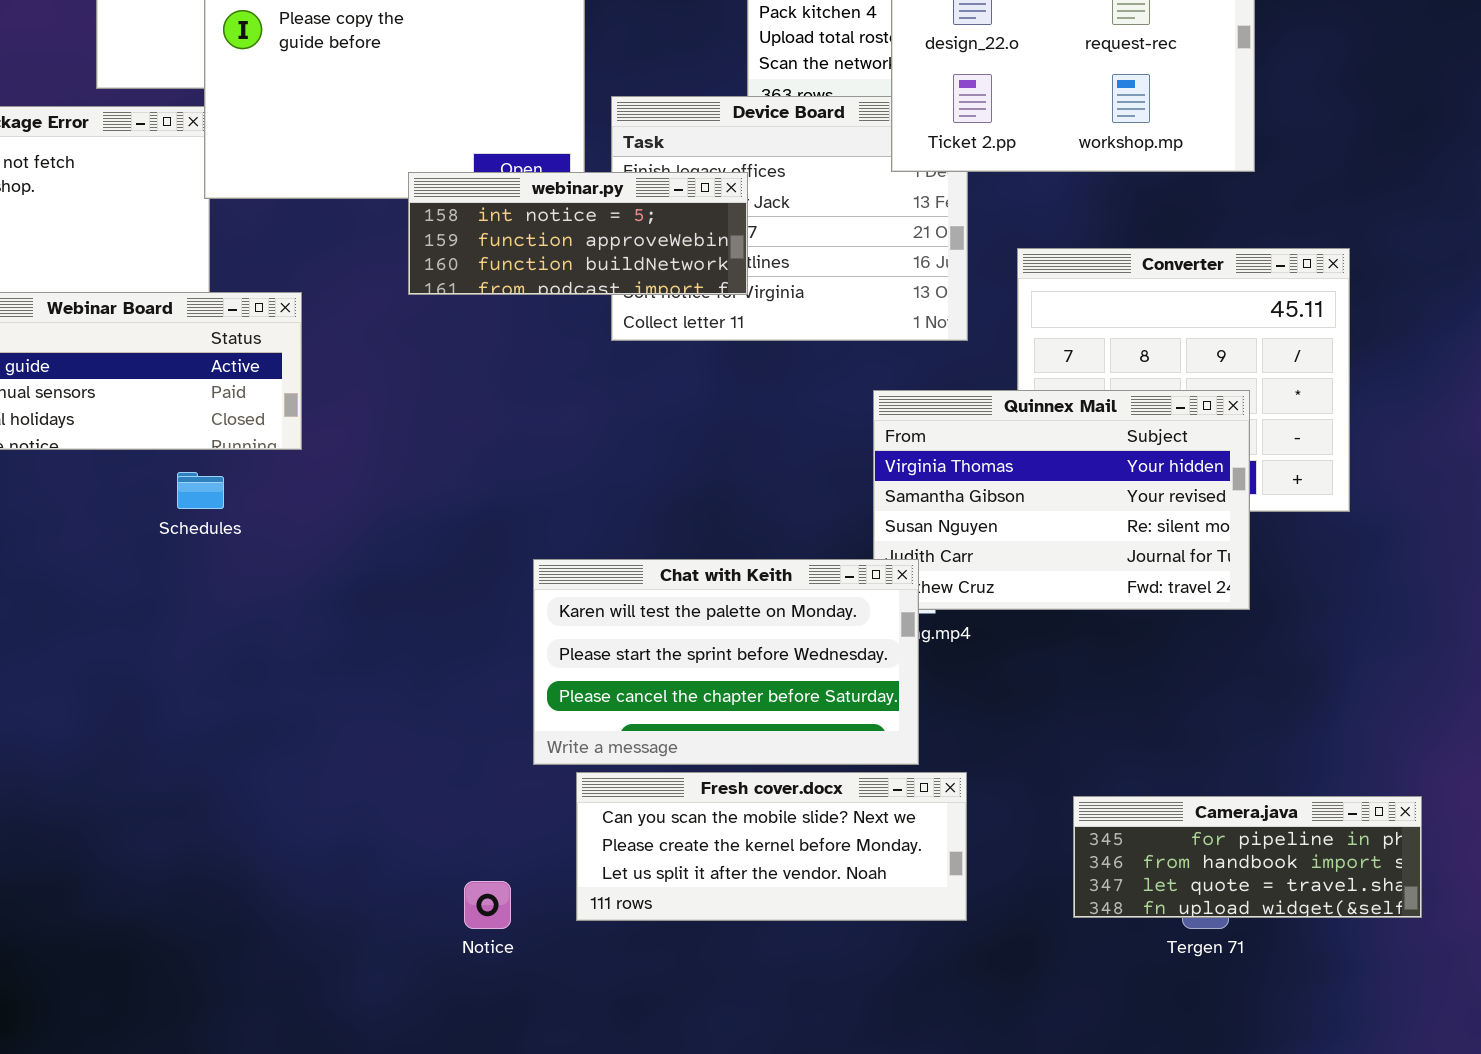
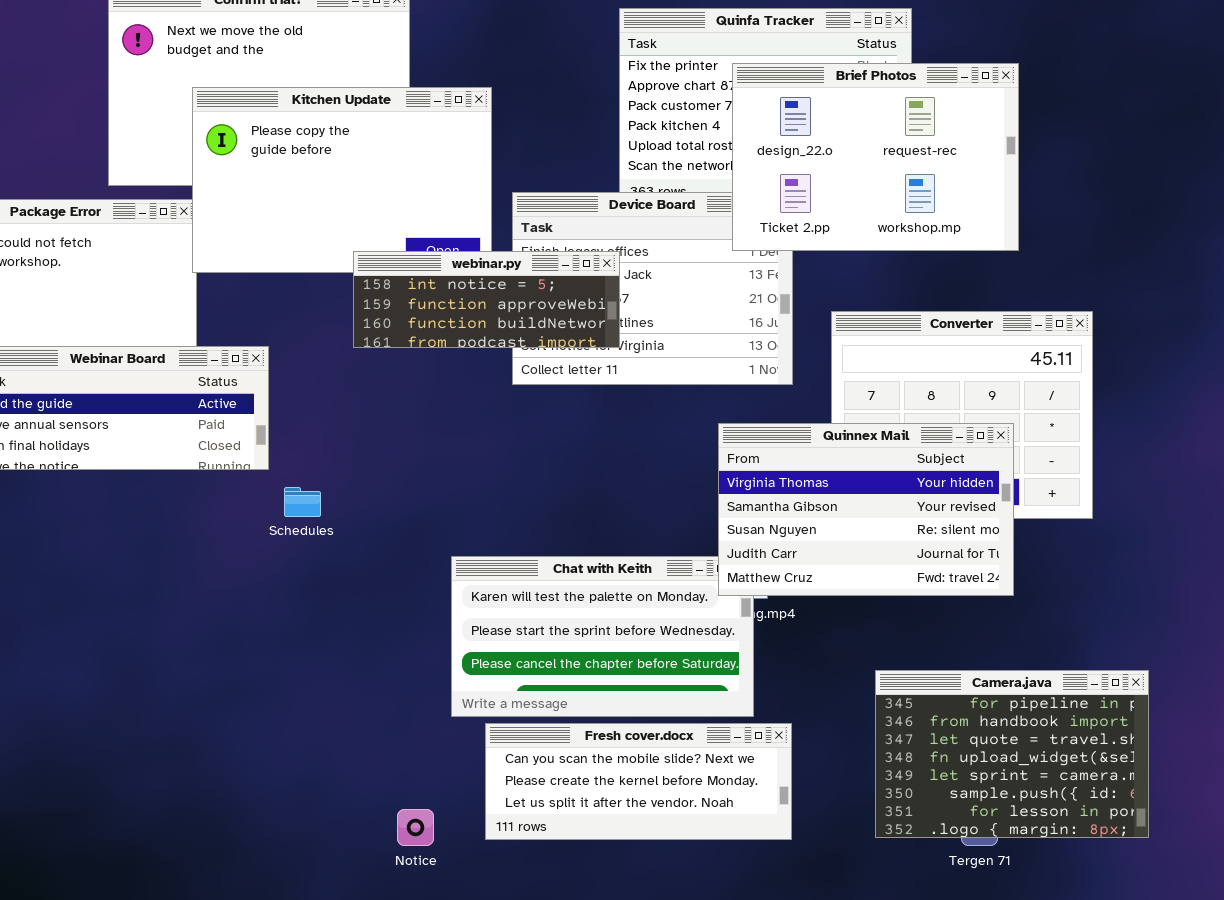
Quinnex Mail: [873,390,1250,610] -> [718,423,1014,596], raised
Schedules: [177,472,224,509] -> [284,487,321,517], moved
Camera.java: [1073,796,1422,918] -> [875,670,1149,838], resized

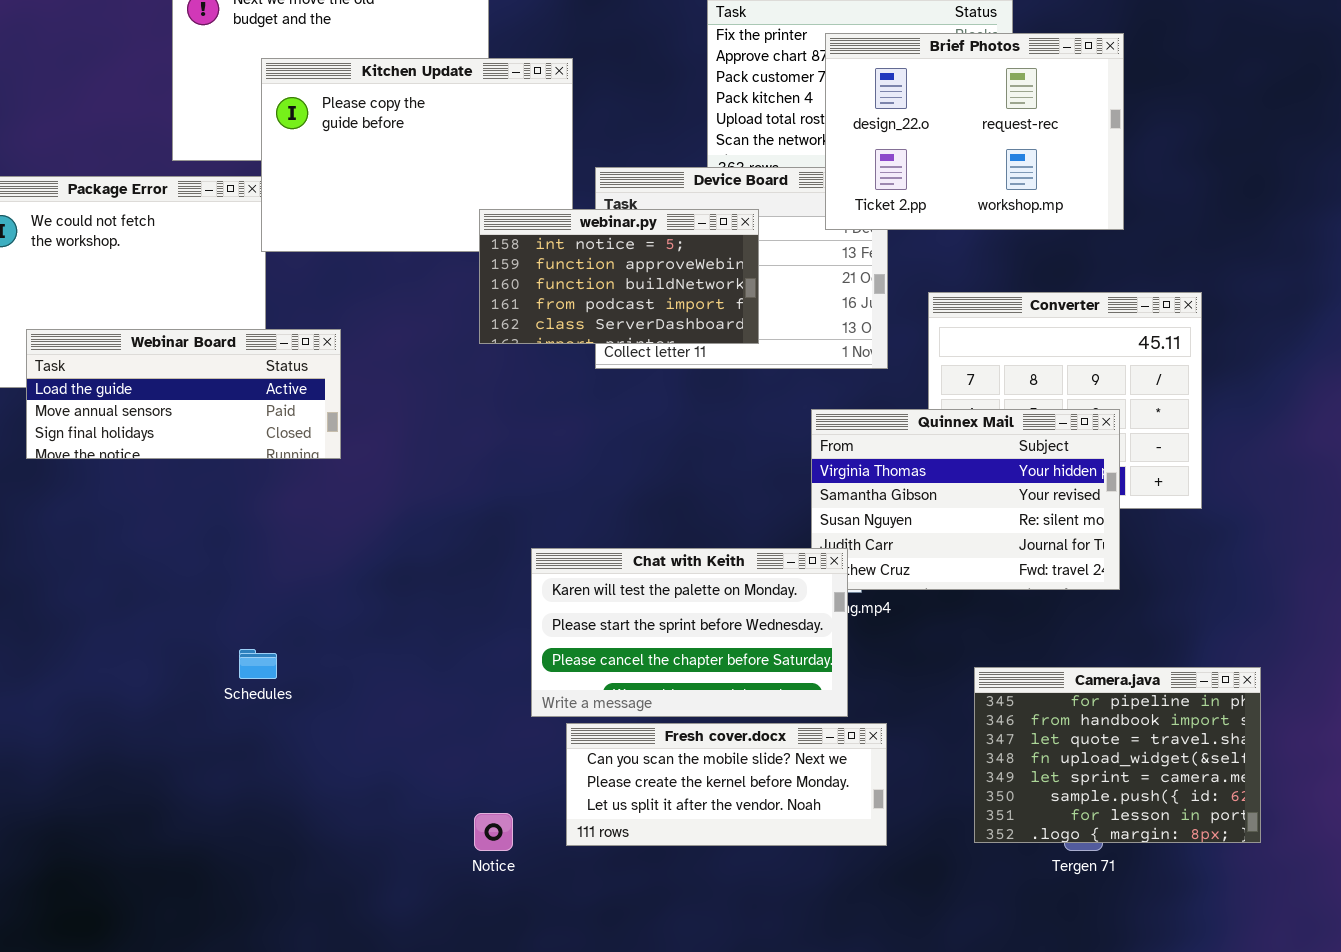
webinar.py: [353,251,620,348] -> [479,209,759,344], moved, resized
Schedules: [284,487,321,517] -> [239,649,277,679], moved
Chat with Keith: [451,556,754,717] -> [531,548,848,717], raised

